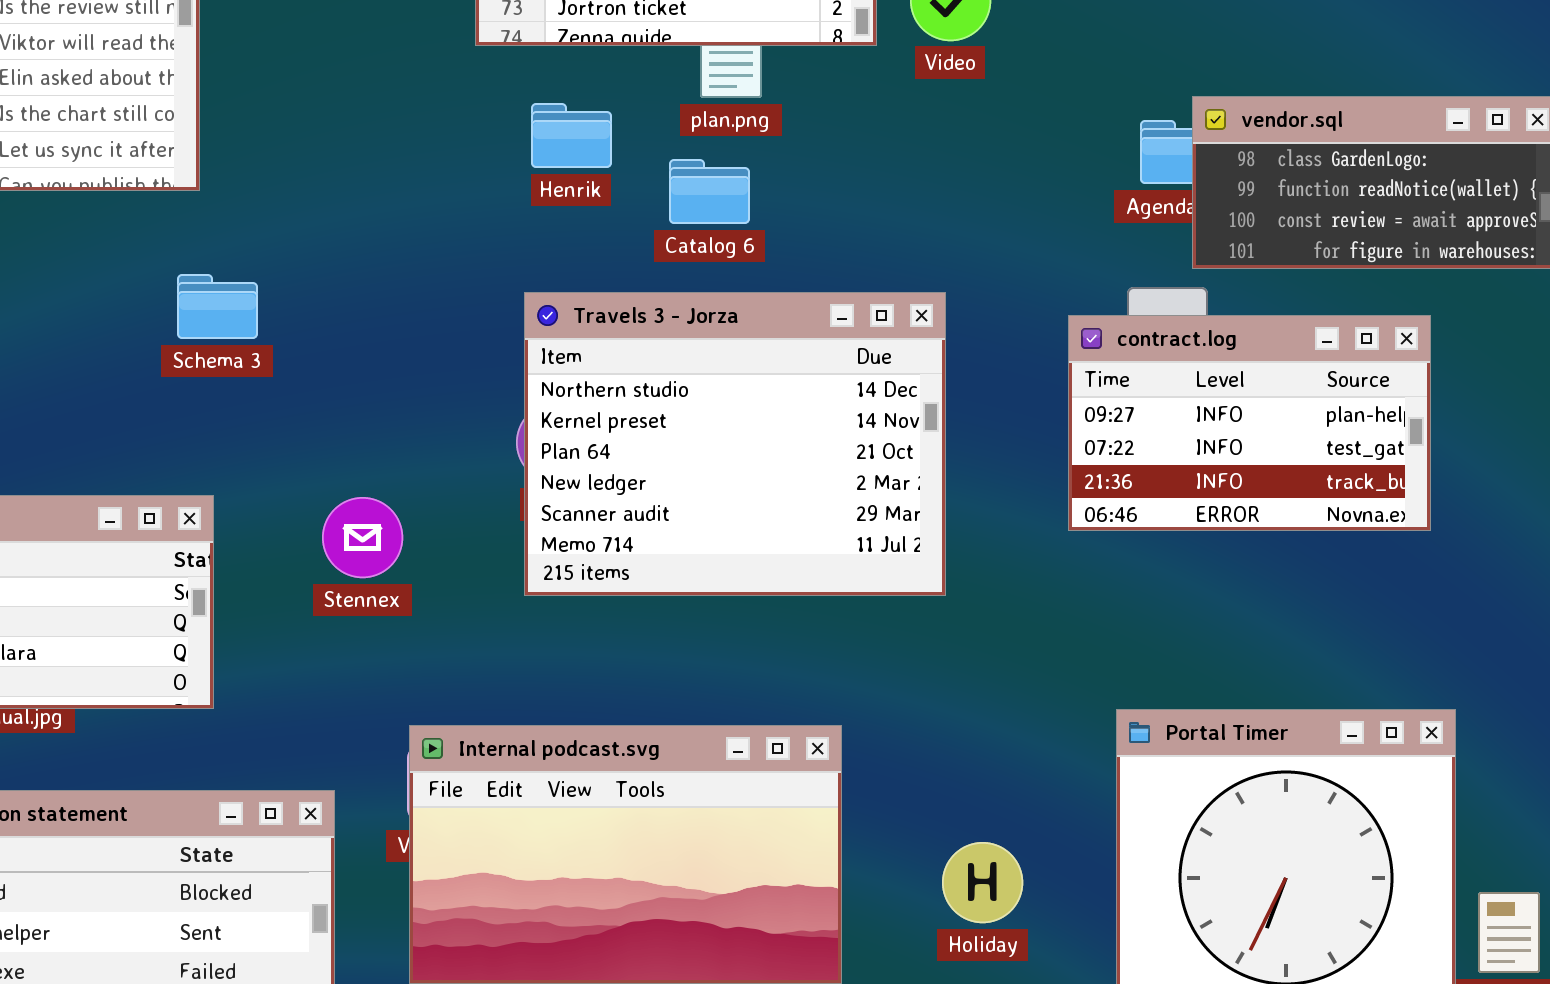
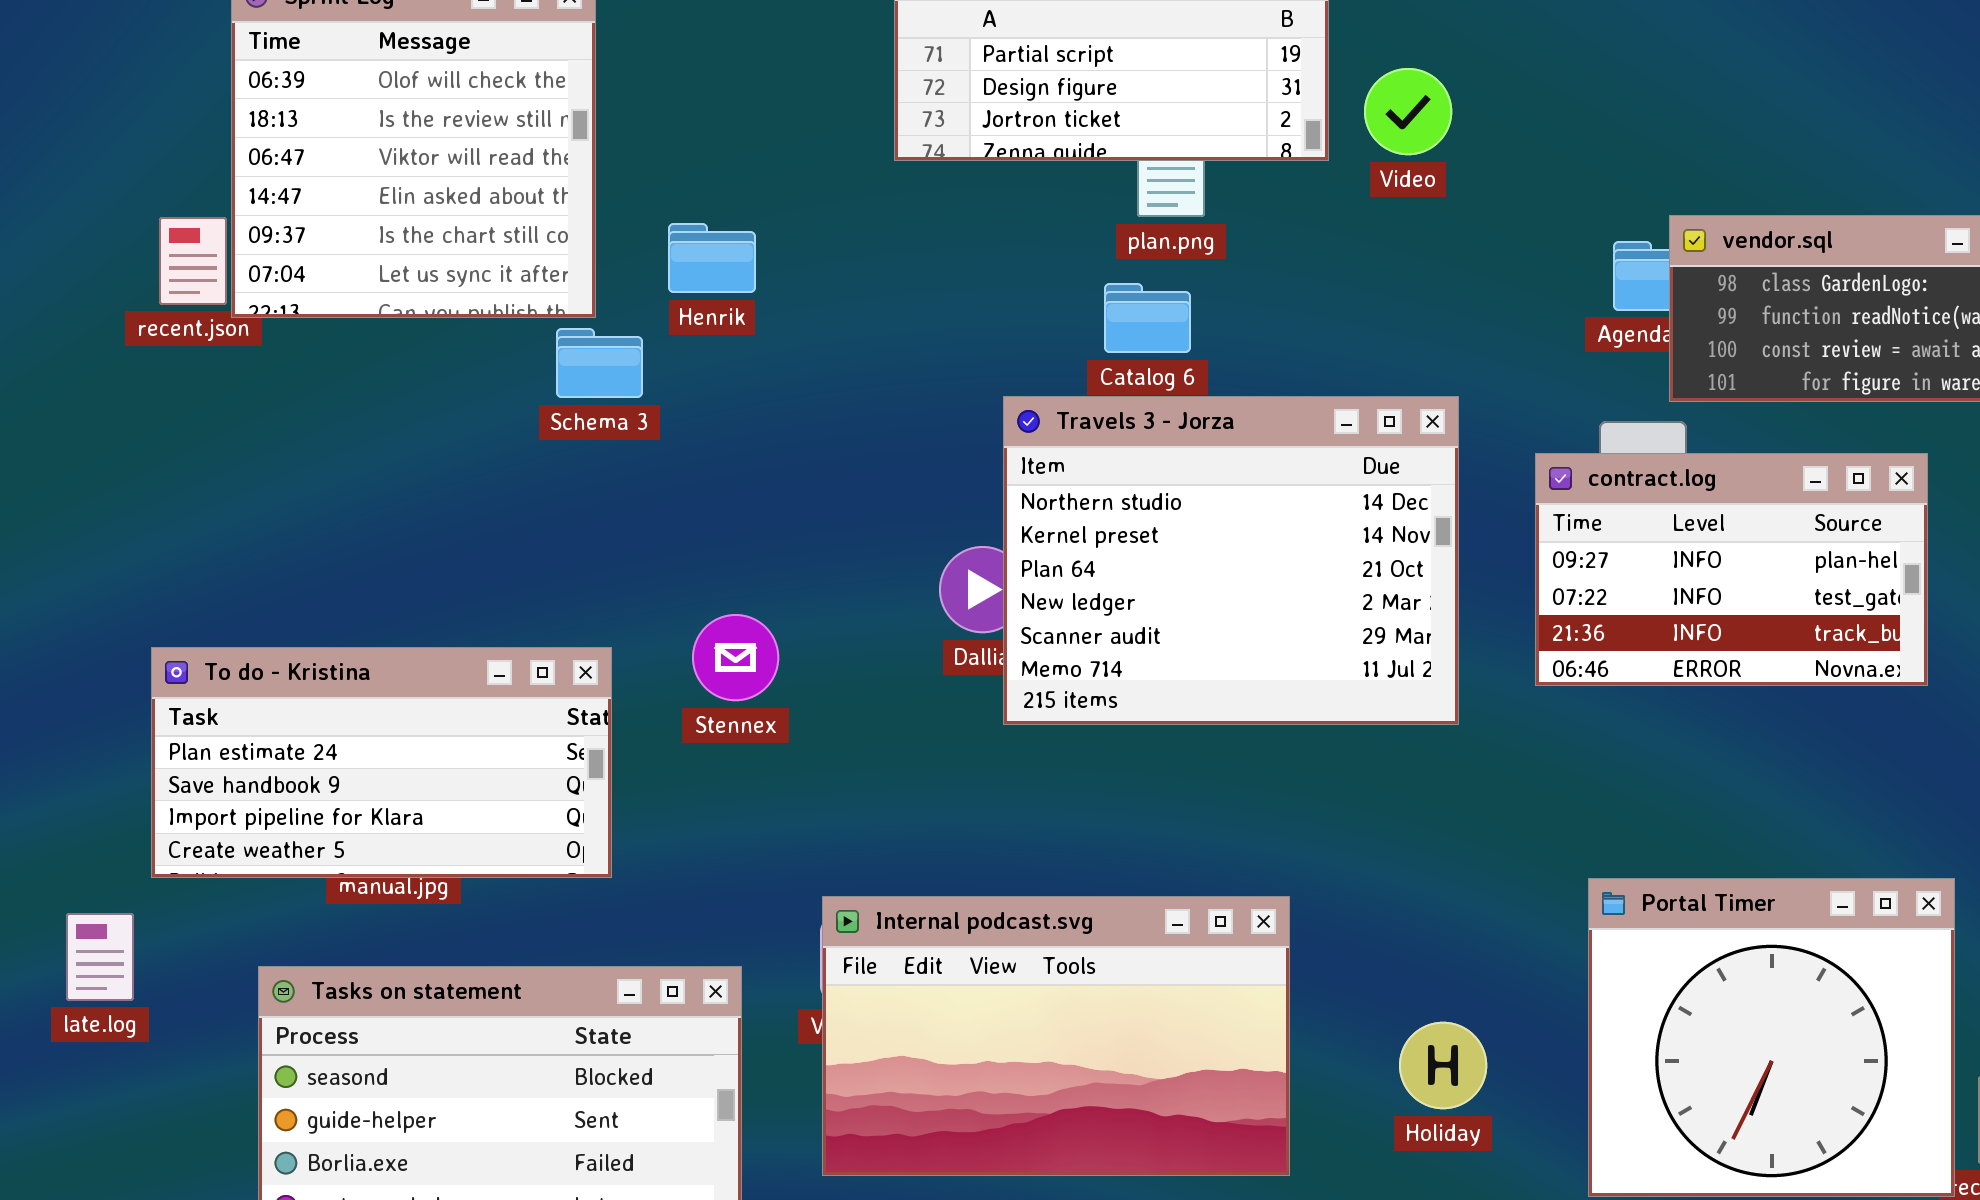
Henrik: [531,103,612,168] -> [668,223,756,293], moved
Schema 3: [177,274,258,339] -> [556,328,643,398], moved
Travels 3 - Jorza: [524,292,946,596] -> [1003,396,1459,725], moved
Stennex: [322,497,403,578] -> [692,614,779,701], moved

